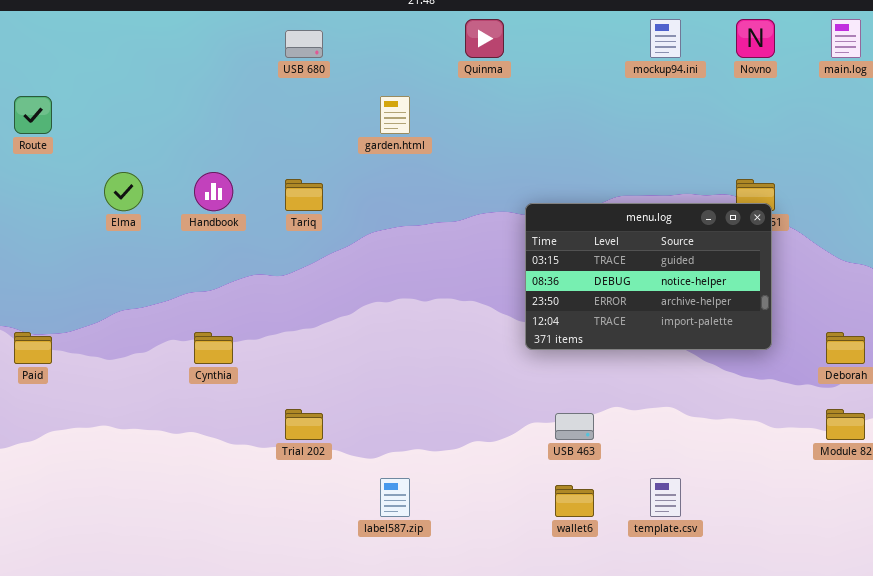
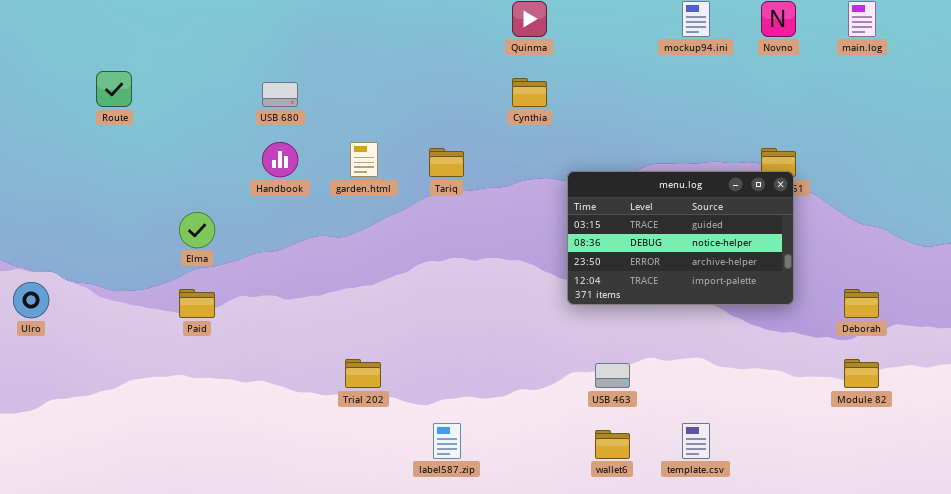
USB 680: [285,30,323,58] -> [262,82,298,107], moved
garden.html: [380,96,410,134] -> [350,142,378,177], moved
Elma: [104,172,143,211] -> [179,212,215,248], moved
Tariq: [285,179,323,211] -> [429,148,464,177], moved
Paid: [14,332,52,364] -> [179,289,215,318], moved
Cynthia: [194,332,233,364] -> [512,78,547,107], moved

